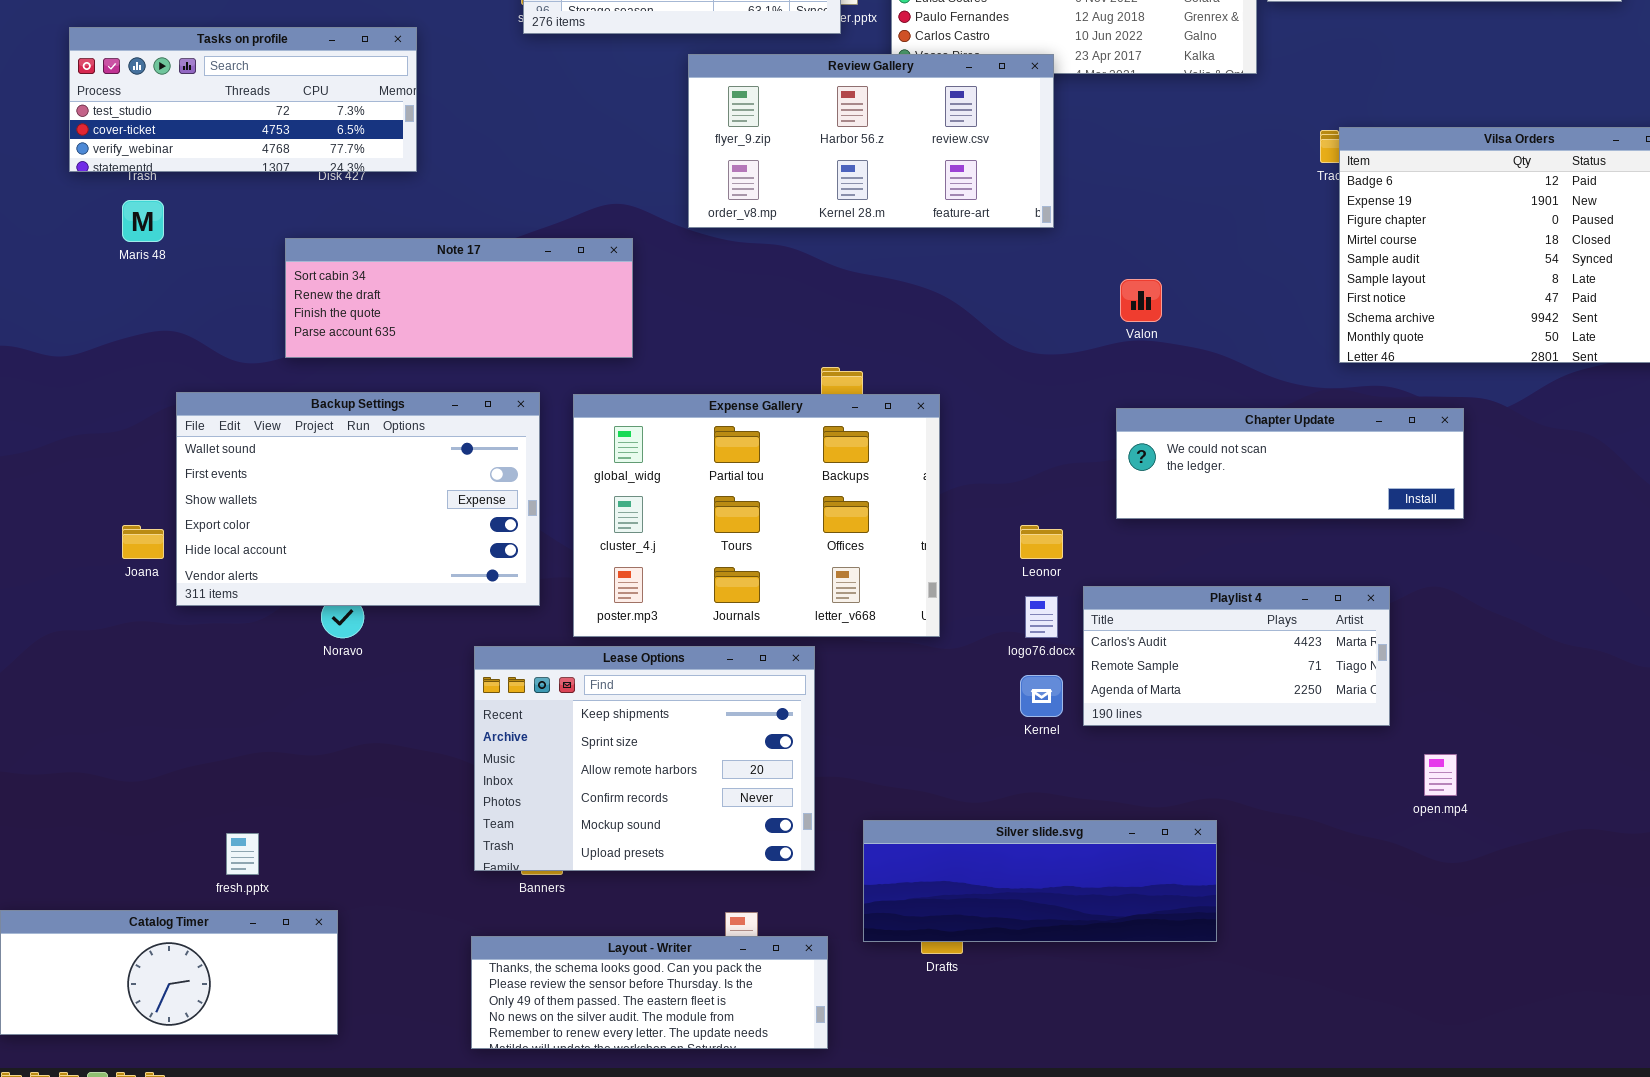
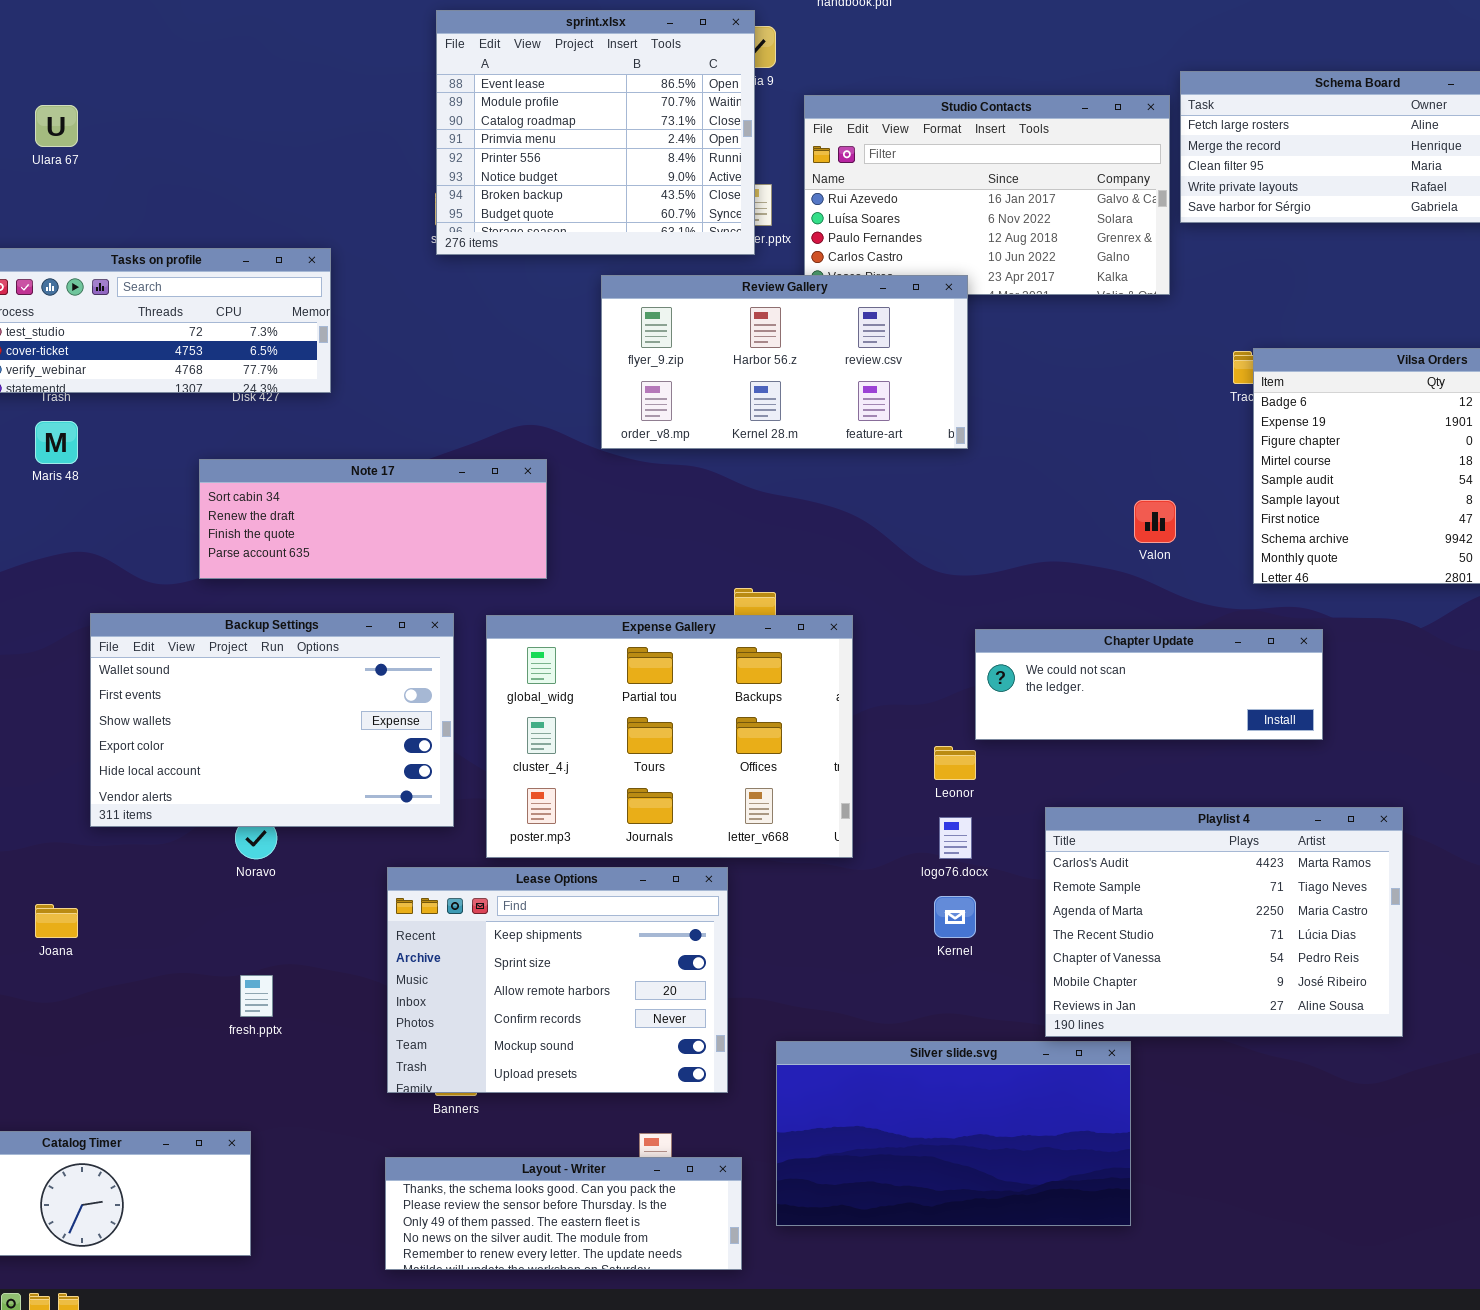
Valon: [1120,279,1162,322] -> [1134,500,1176,543], moved
Chapter Update: [1116,408,1464,519] -> [975,629,1323,740], moved
Joana: [122,525,164,559] -> [35,904,78,938], moved
Playlist 4: [1083,586,1390,726] -> [1045,807,1403,1037], moved, resized
Silver slide.svg: [863,820,1217,942] -> [776,1041,1131,1226], resized
fresh.pptx: [226,833,259,875] -> [240,975,273,1017], moved

